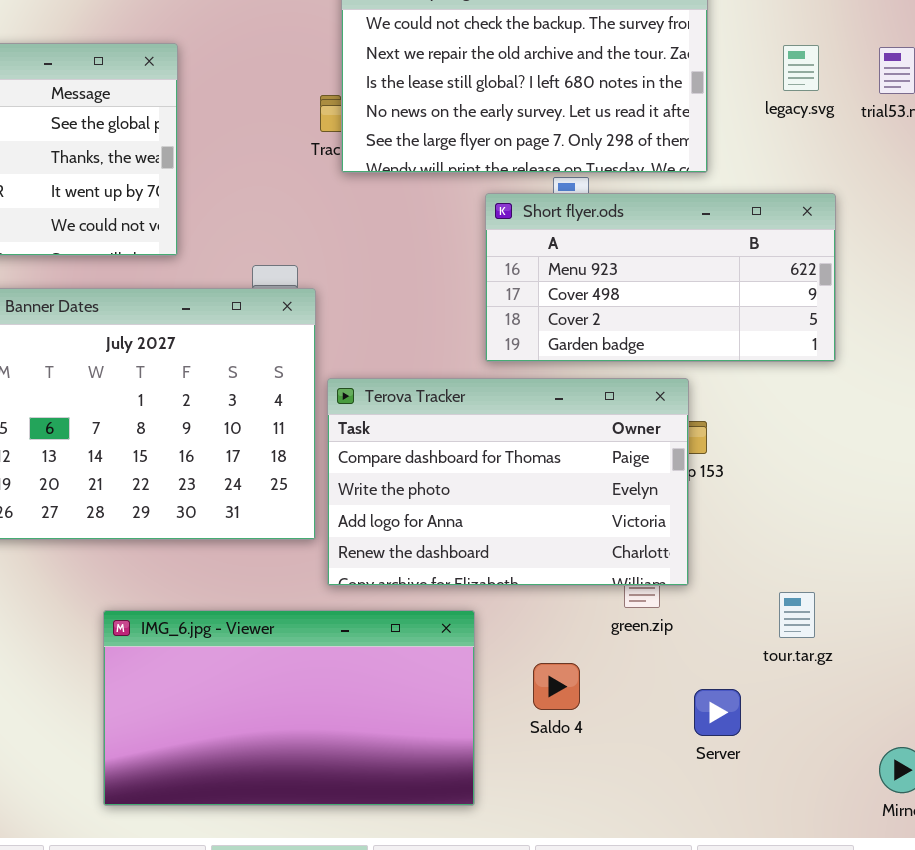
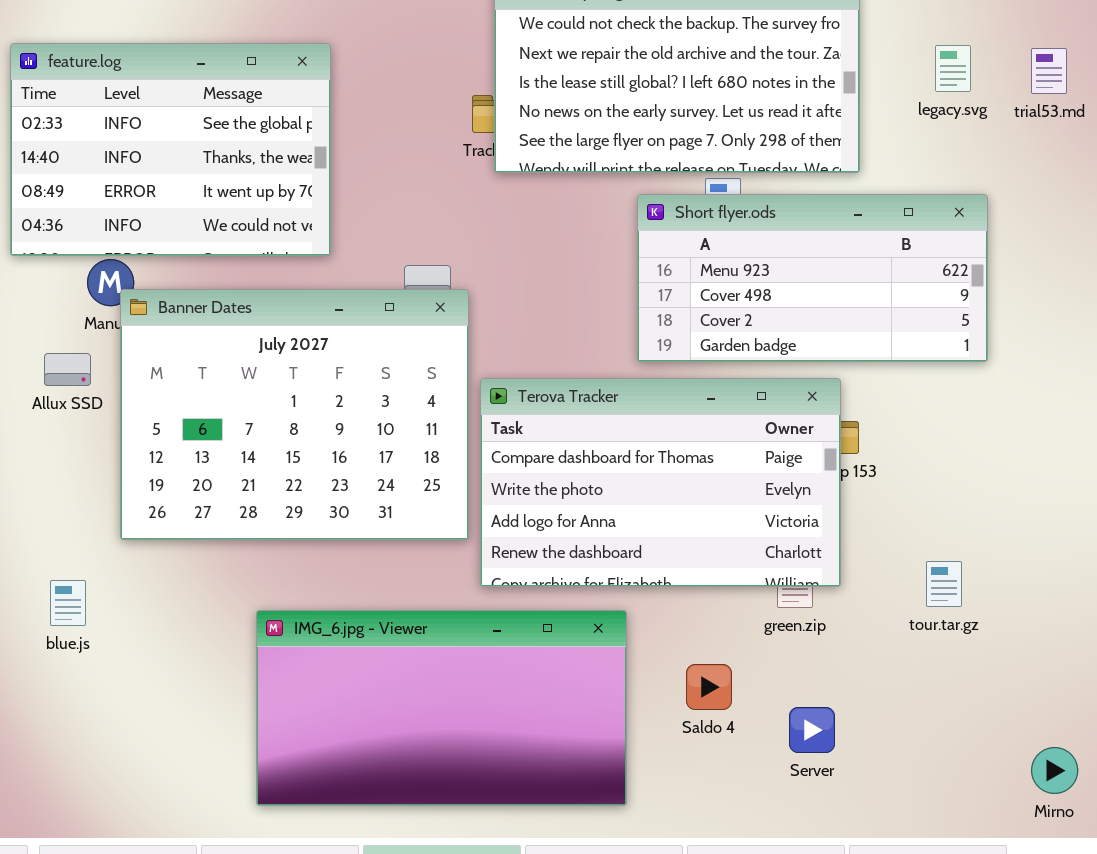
tour.tar.gz: [779,592,815,638] -> [926,561,962,607], moved
Server: [694,689,741,736] -> [789,707,835,753], moved

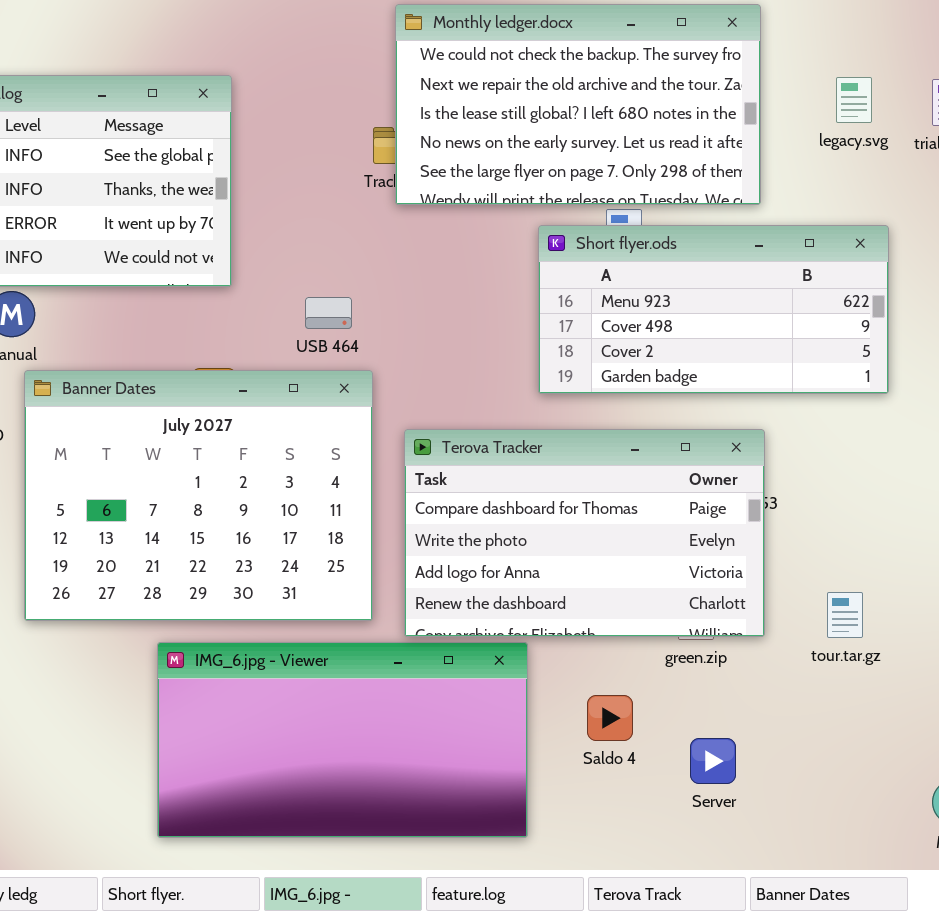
Banner Dates: [120,289,469,540] -> [24,370,373,621], moved
Terova Tracker: [480,378,841,587] -> [404,429,765,637], moved

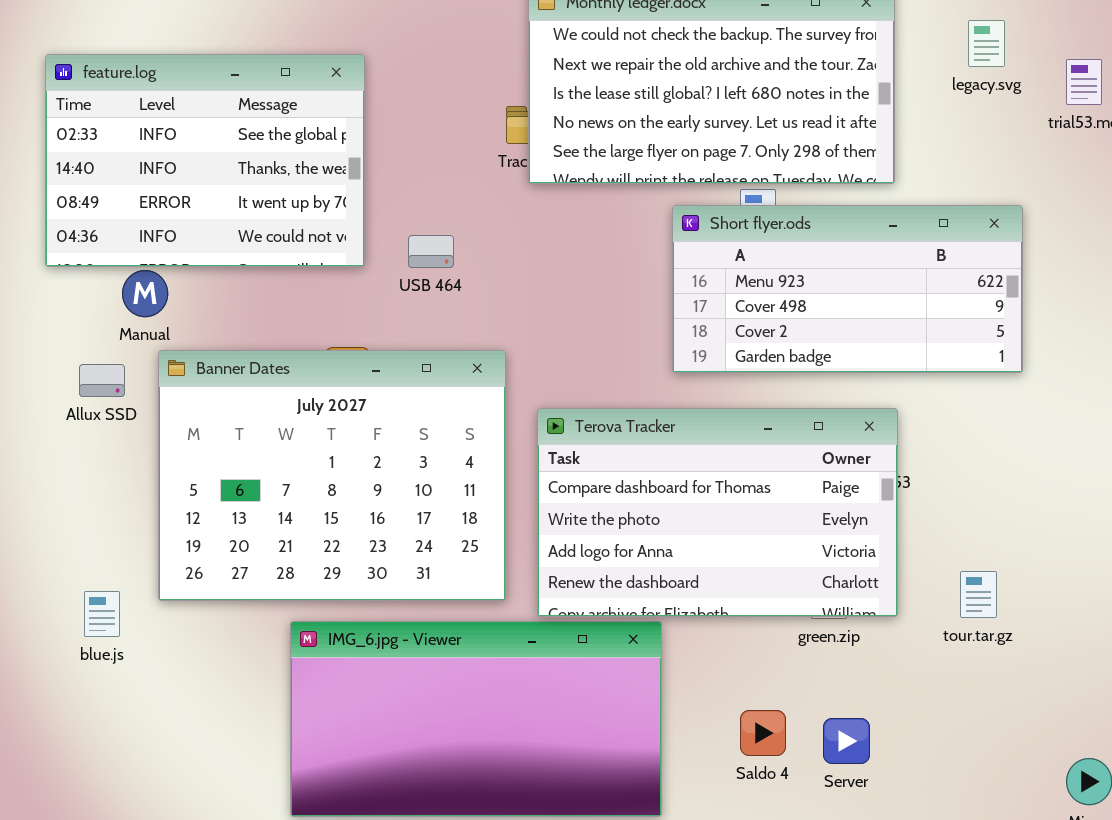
legacy.svg: [836,77,872,123] -> [968,20,1005,67], moved
USB 464: [305,297,352,329] -> [408,235,454,268], moved
Saldo 4: [587,695,633,741] -> [740,710,786,756], moved

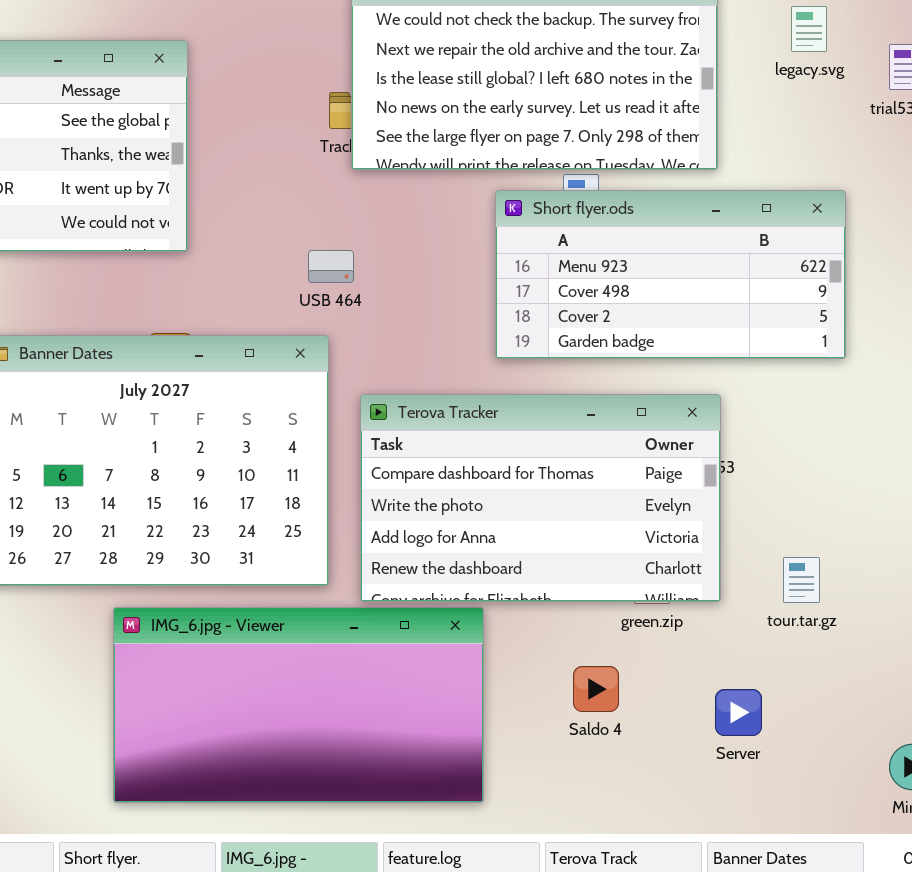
USB 464: [408,235,454,268] -> [308,250,354,283], moved
Saldo 4: [740,710,786,756] -> [573,666,619,712], moved
Server: [823,718,870,764] -> [715,689,762,736], moved

